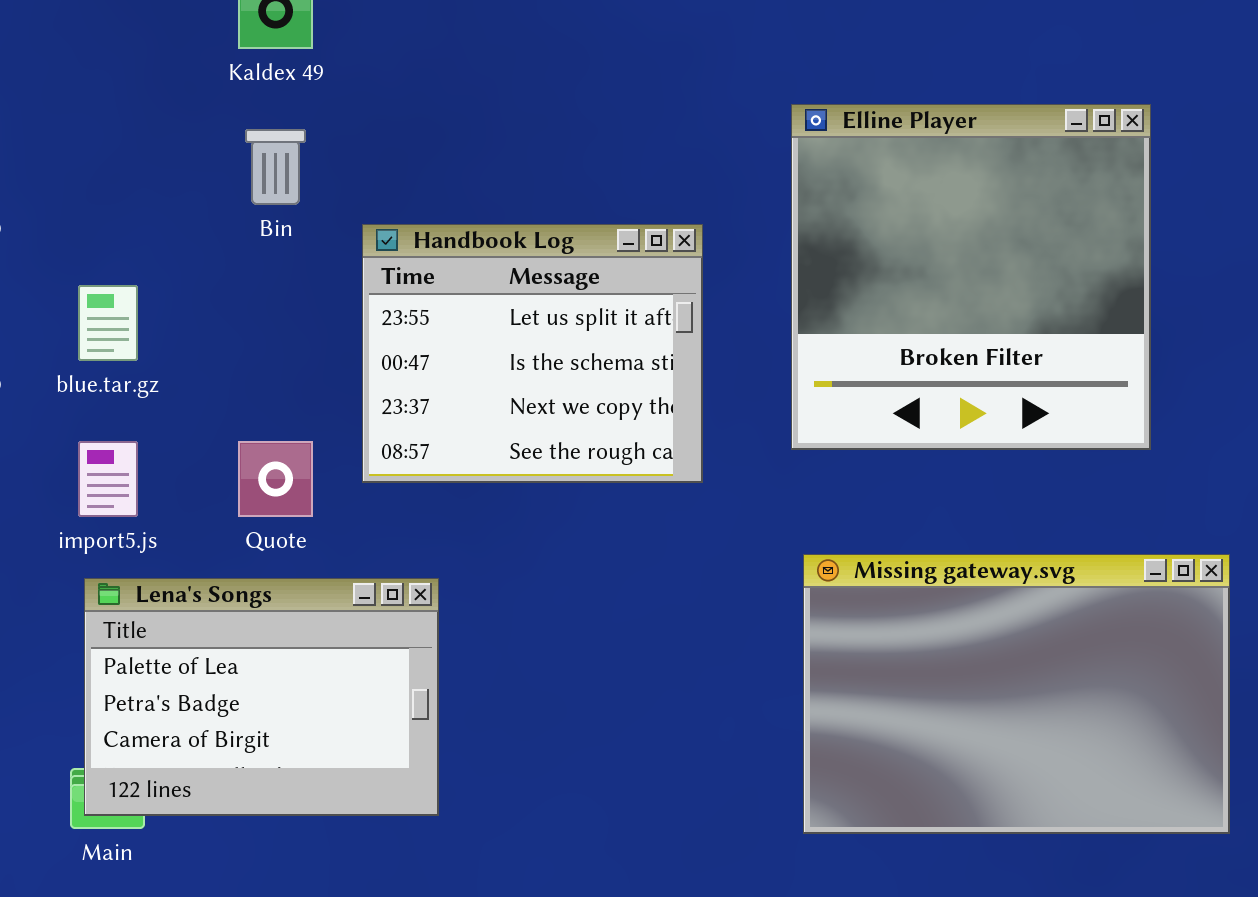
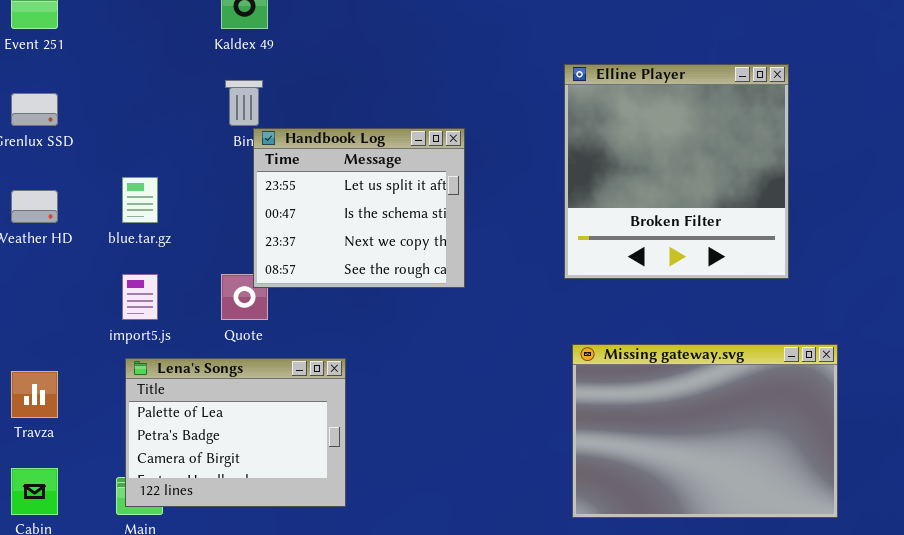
Handbook Log: [362,224,703,483] -> [253,128,465,288], moved

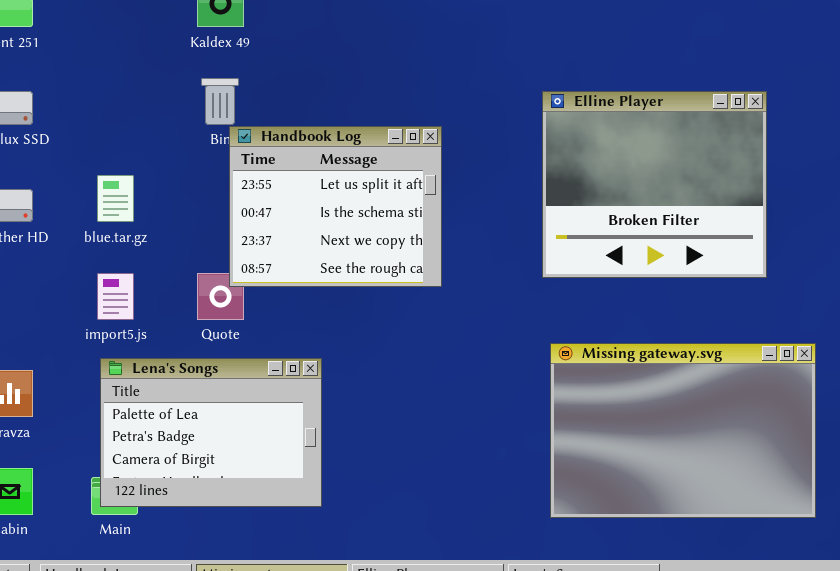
Elline Player: [564,64,789,279] -> [542,91,767,278], resized

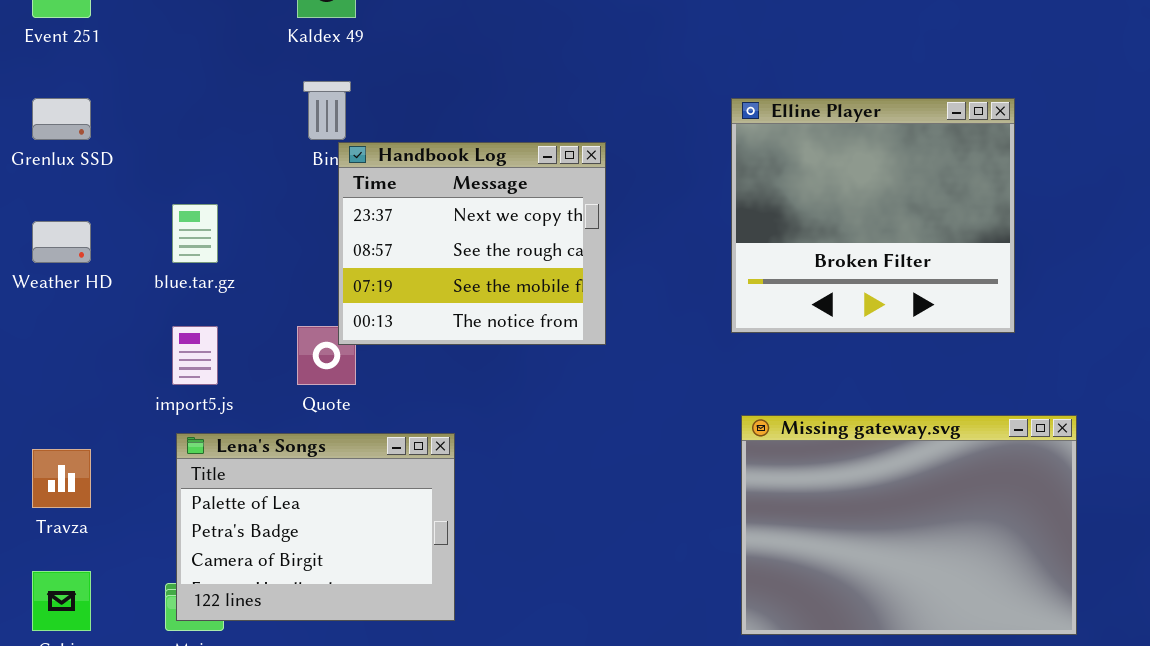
Handbook Log: [229,126,442,287] -> [338,142,606,345], scrolled down 2 rows

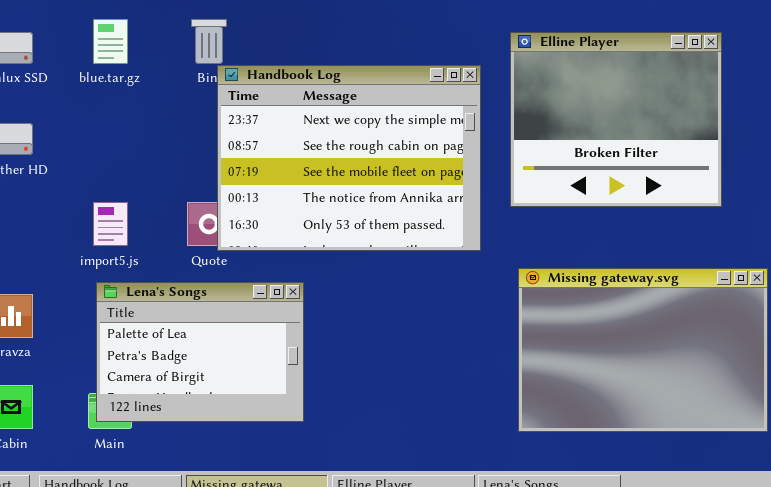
Handbook Log: [338,142,606,345] -> [217,65,481,251], resized
blue.tar.gz: [172,204,218,263] -> [93,19,128,64], moved

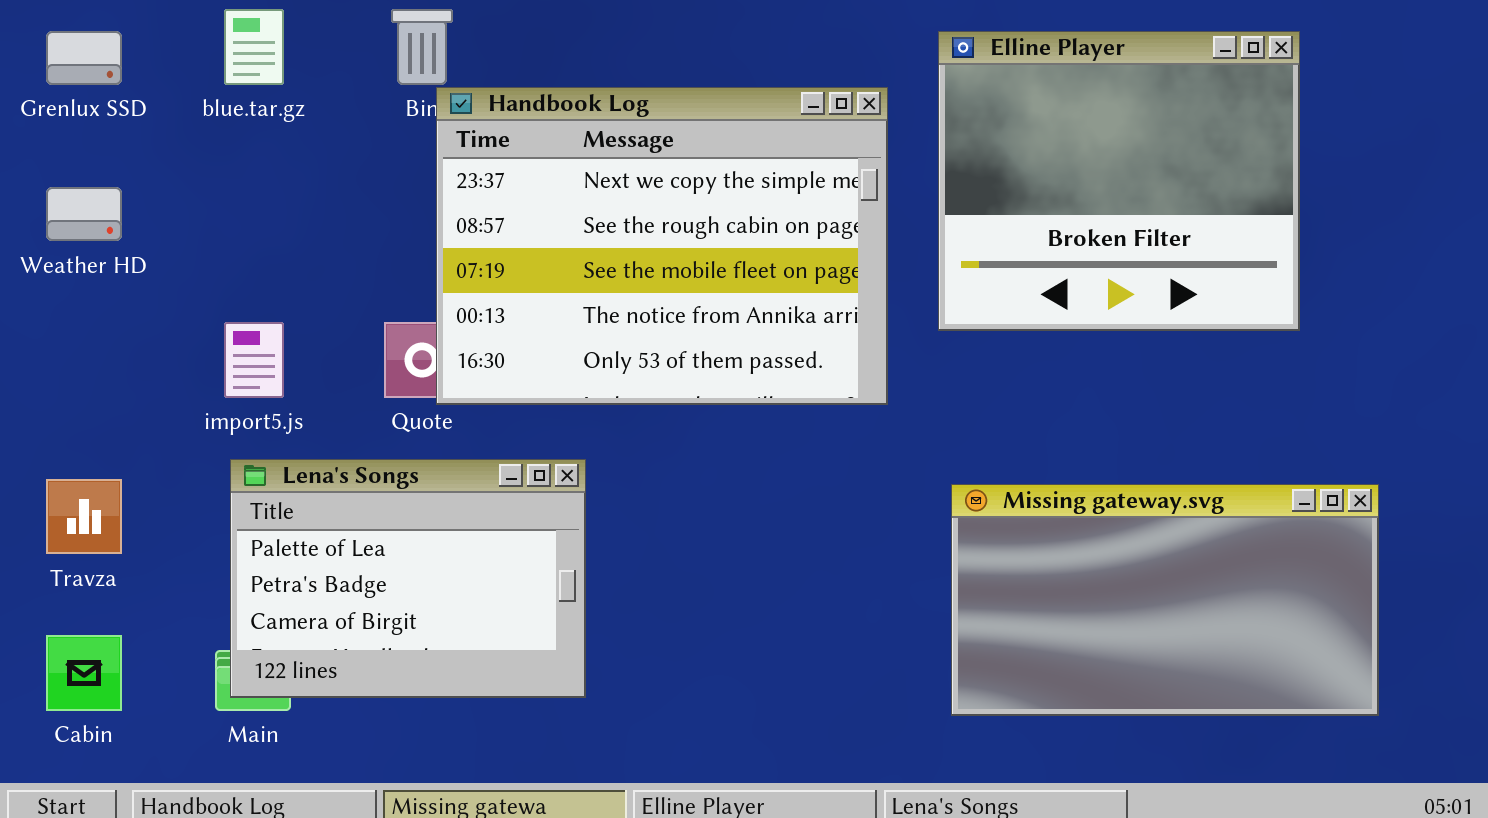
Missing gateway.svg: [518,268,768,432] -> [951,484,1379,716], resized

